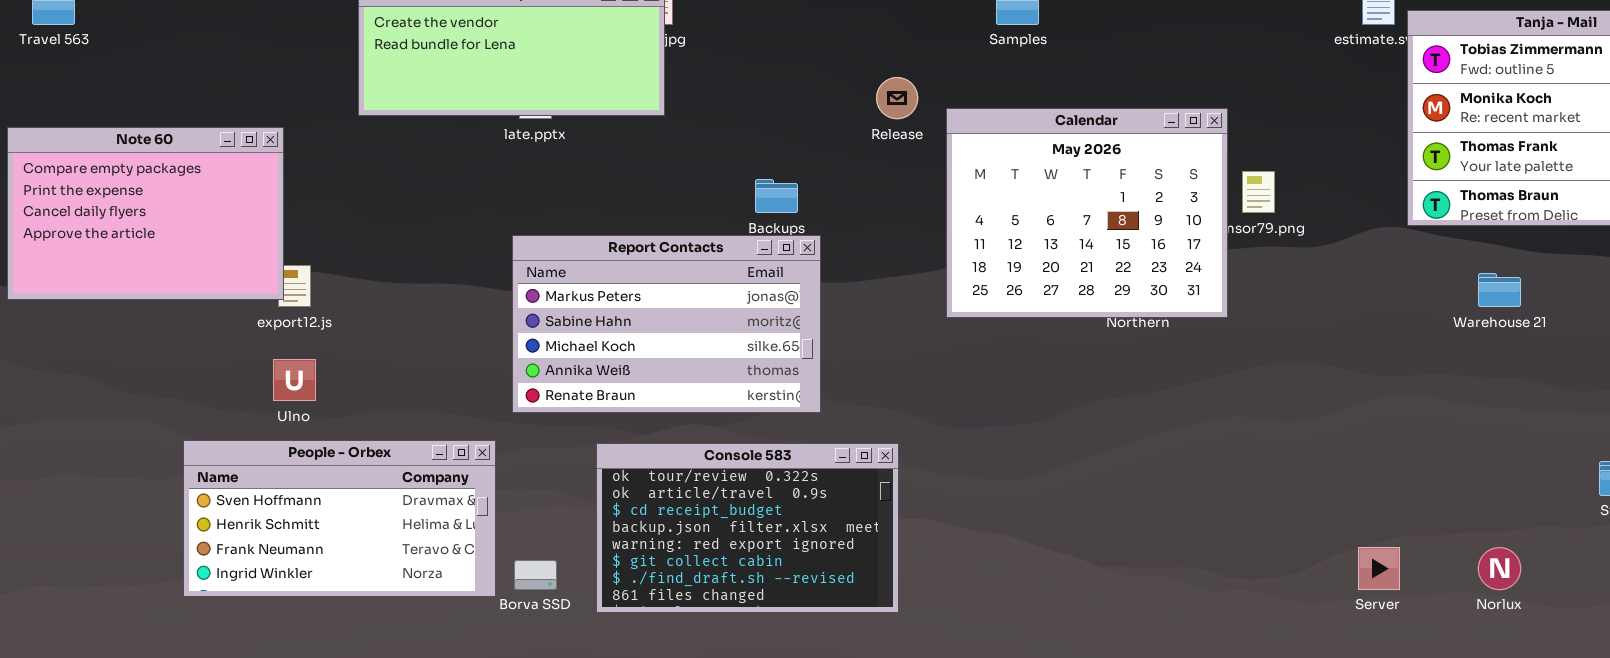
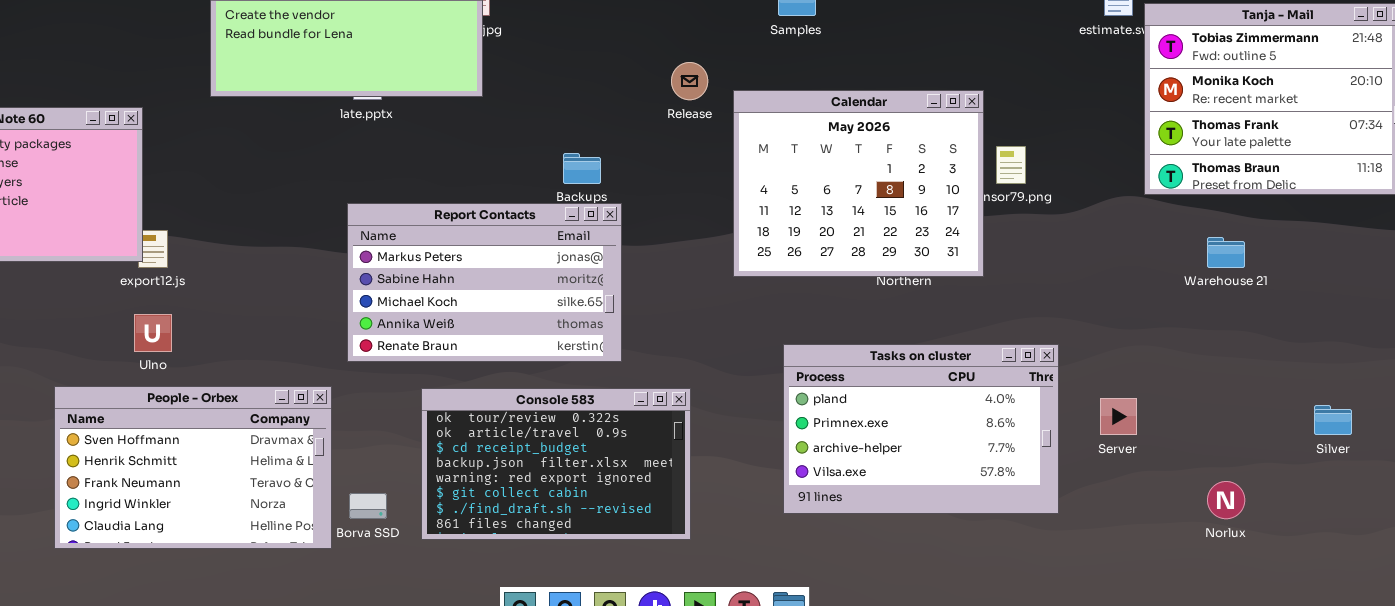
Tasks on cluster: none -> [783,344,1059,514], opened
People - Orbex: [183,440,496,597] -> [54,386,332,549], resized
Server: [1358,547,1400,590] -> [1100,398,1137,435], moved

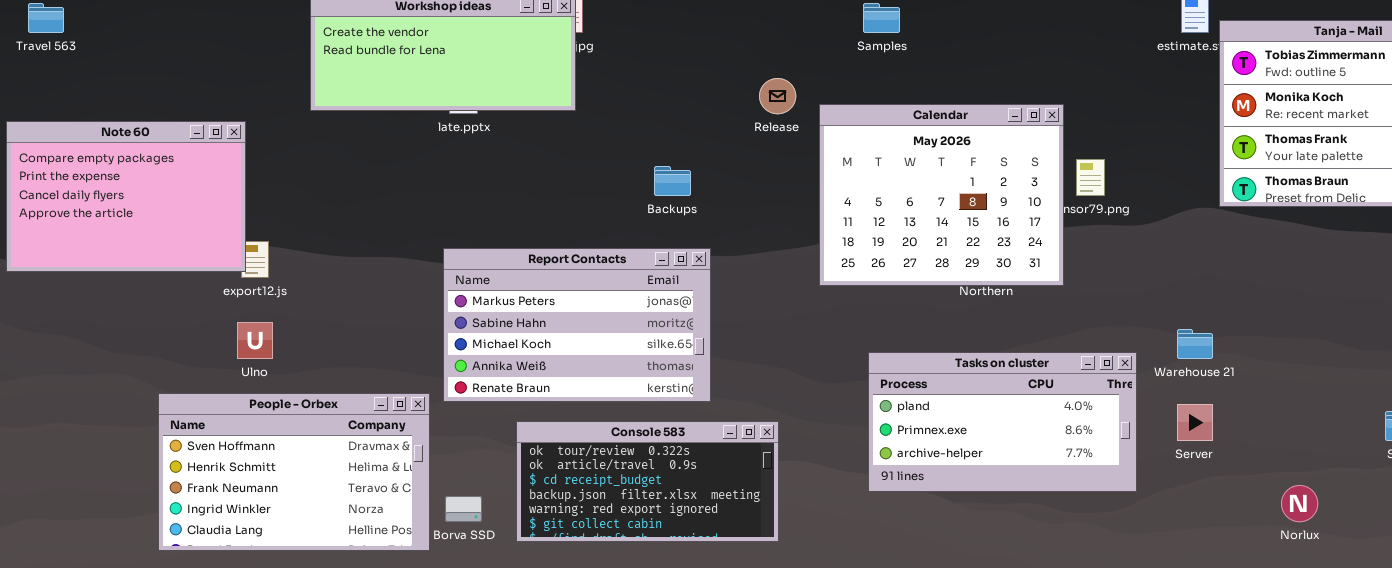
Report Contacts: [347,203,622,362] -> [443,248,711,402], moved
Warehouse 21: [1207,237,1245,268] -> [1177,329,1213,359], moved
Tasks on cluster: [783,344,1059,514] -> [868,352,1137,492], resized
Console 583: [421,388,691,540] -> [516,421,779,542], resized

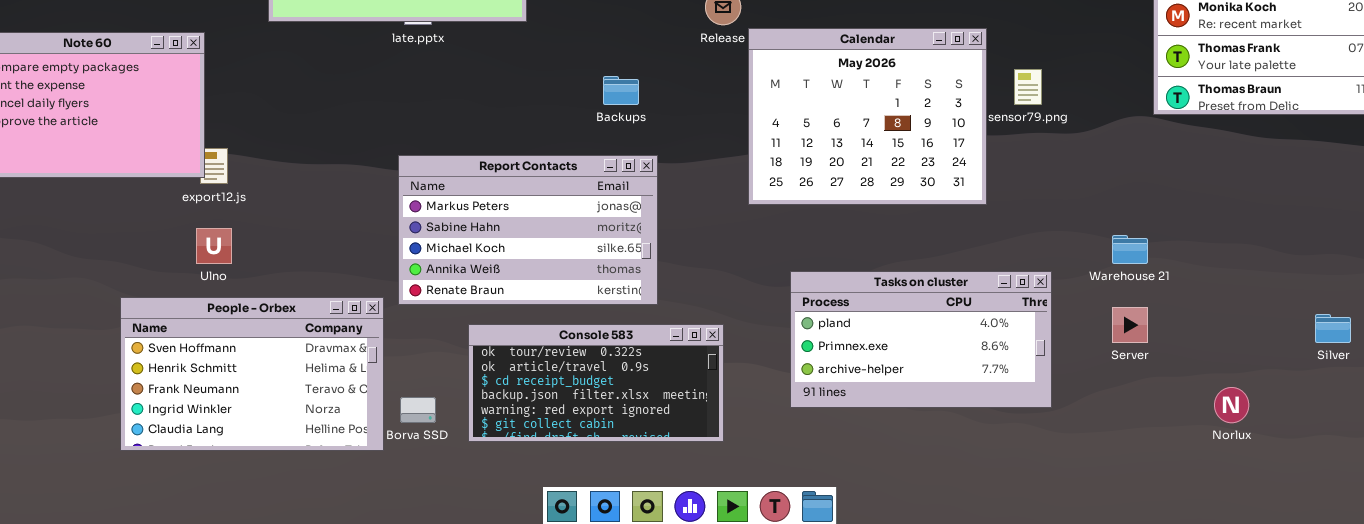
Calendar: [819,104,1064,286] -> [748,28,987,205], moved
Tasks on cluster: [868,352,1137,492] -> [790,271,1052,408], moved

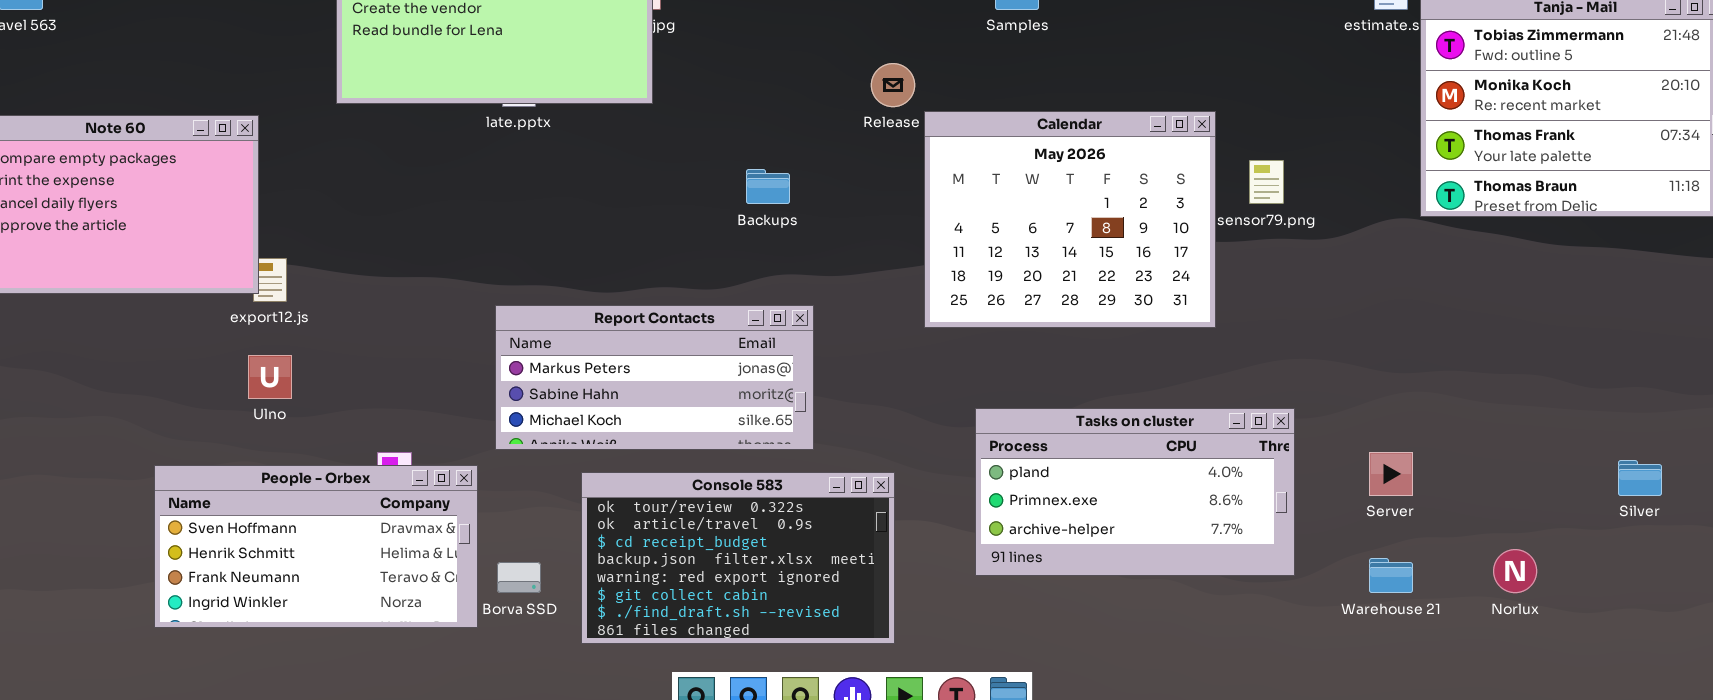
Report Contacts: [398,155,658,305] -> [495,305,814,450], resized
Warehouse 21: [1112,235,1148,264] -> [1369,558,1413,593], moved
People - Orbex: [120,297,384,451] -> [154,465,478,628], resized
Console 583: [468,324,724,442] -> [581,472,895,644], resized

